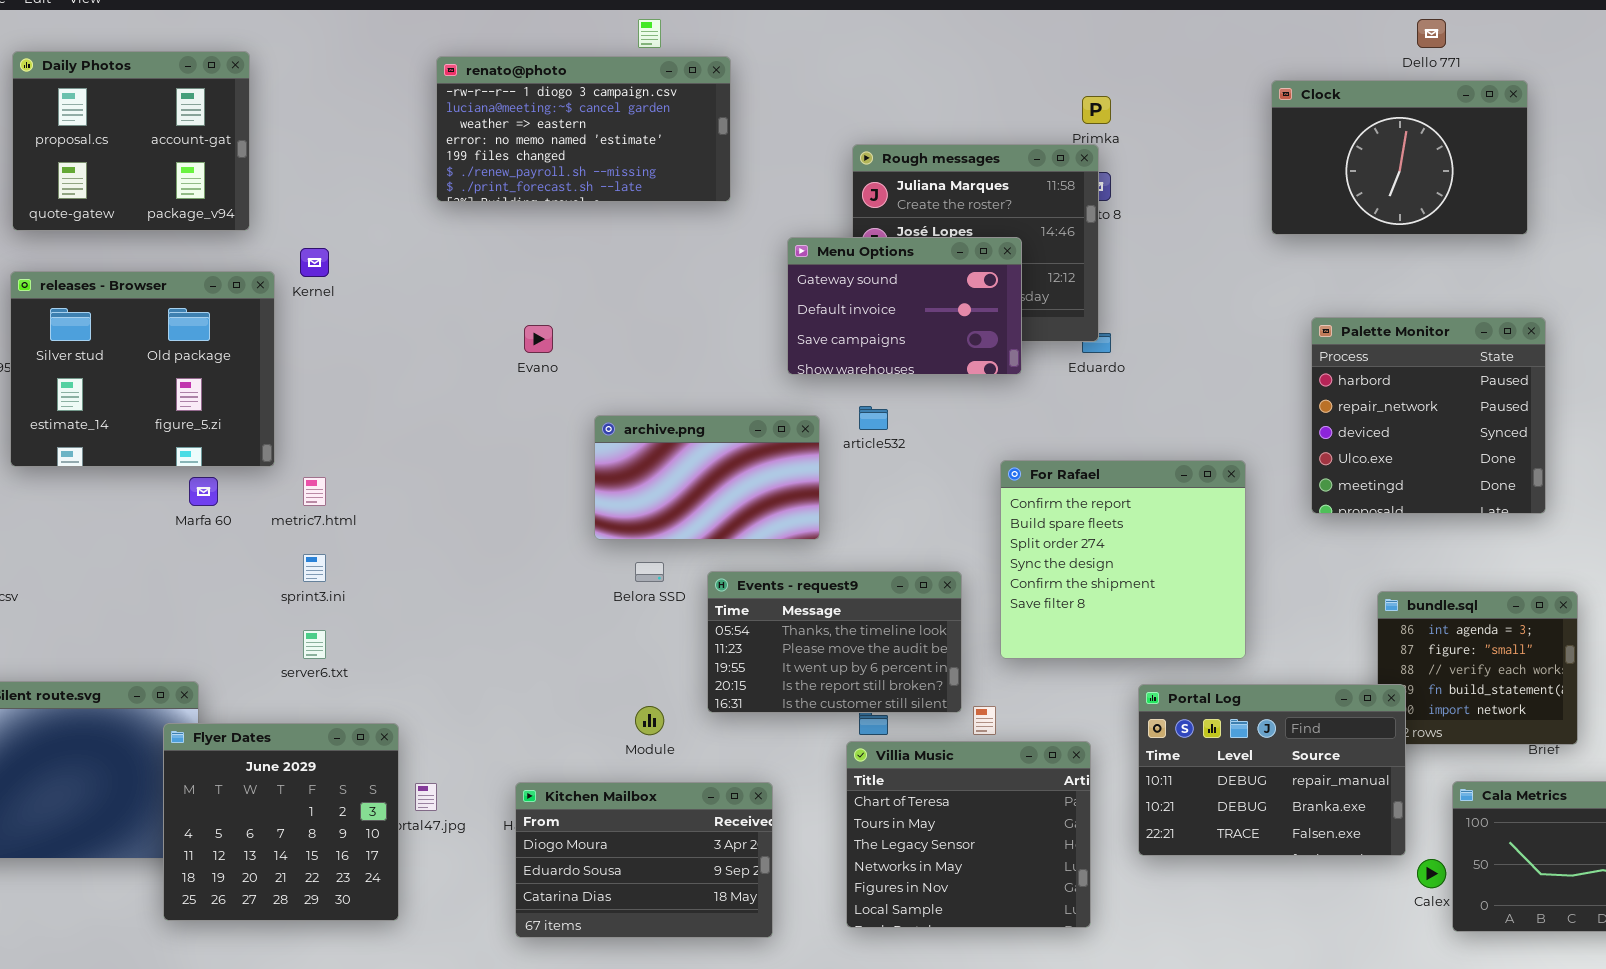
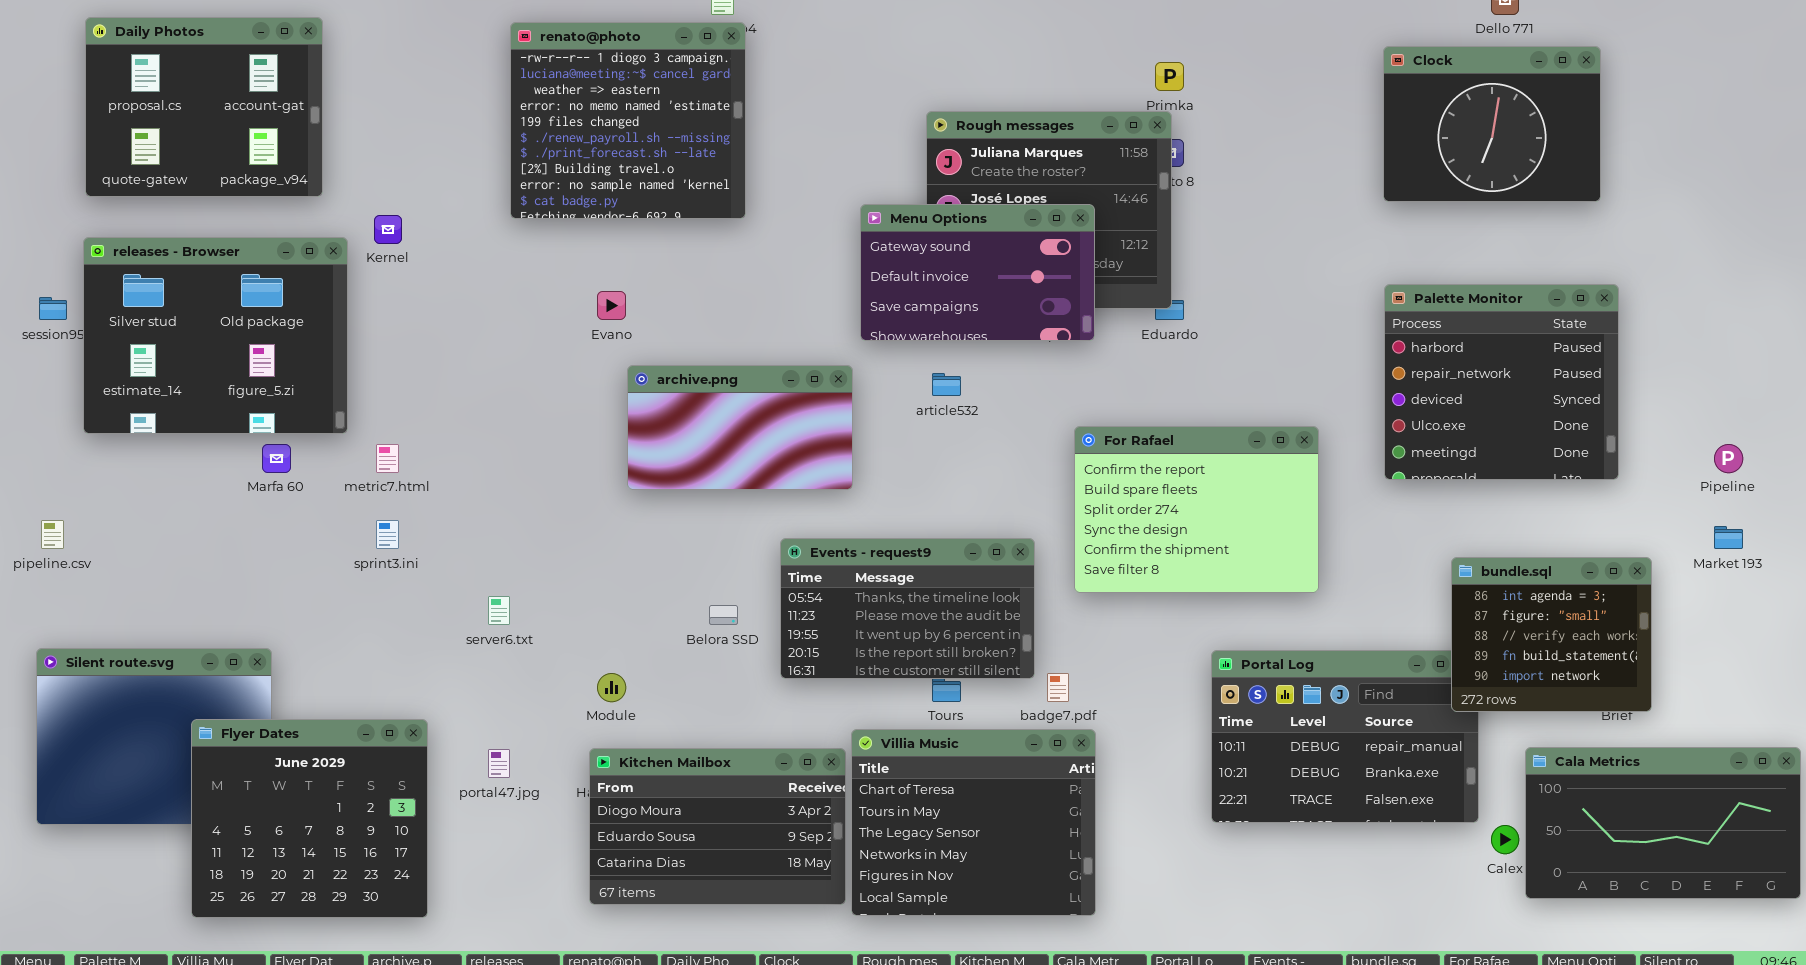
renato@photo: [436,56,731,202] -> [510,22,746,219], resized
Clock: [1271,80,1528,235] -> [1383,46,1601,202], resized
archive.png: [594,415,820,540] -> [627,365,853,490], moved
For Rafael: [1000,460,1246,659] -> [1074,426,1319,593], resized
Belora SSD: [635,562,664,582] -> [709,605,738,625], moved
bundle.sql: [1377,591,1578,745] -> [1451,557,1652,712], raised
server6.txt: [303,630,326,659] -> [488,596,510,625], moved
Module: [635,706,664,735] -> [597,673,626,702], moved
Flyer Dates: [163,723,399,921] -> [191,719,428,918], moved
Villia Music: [846,741,1091,928] -> [851,729,1096,916], moved

